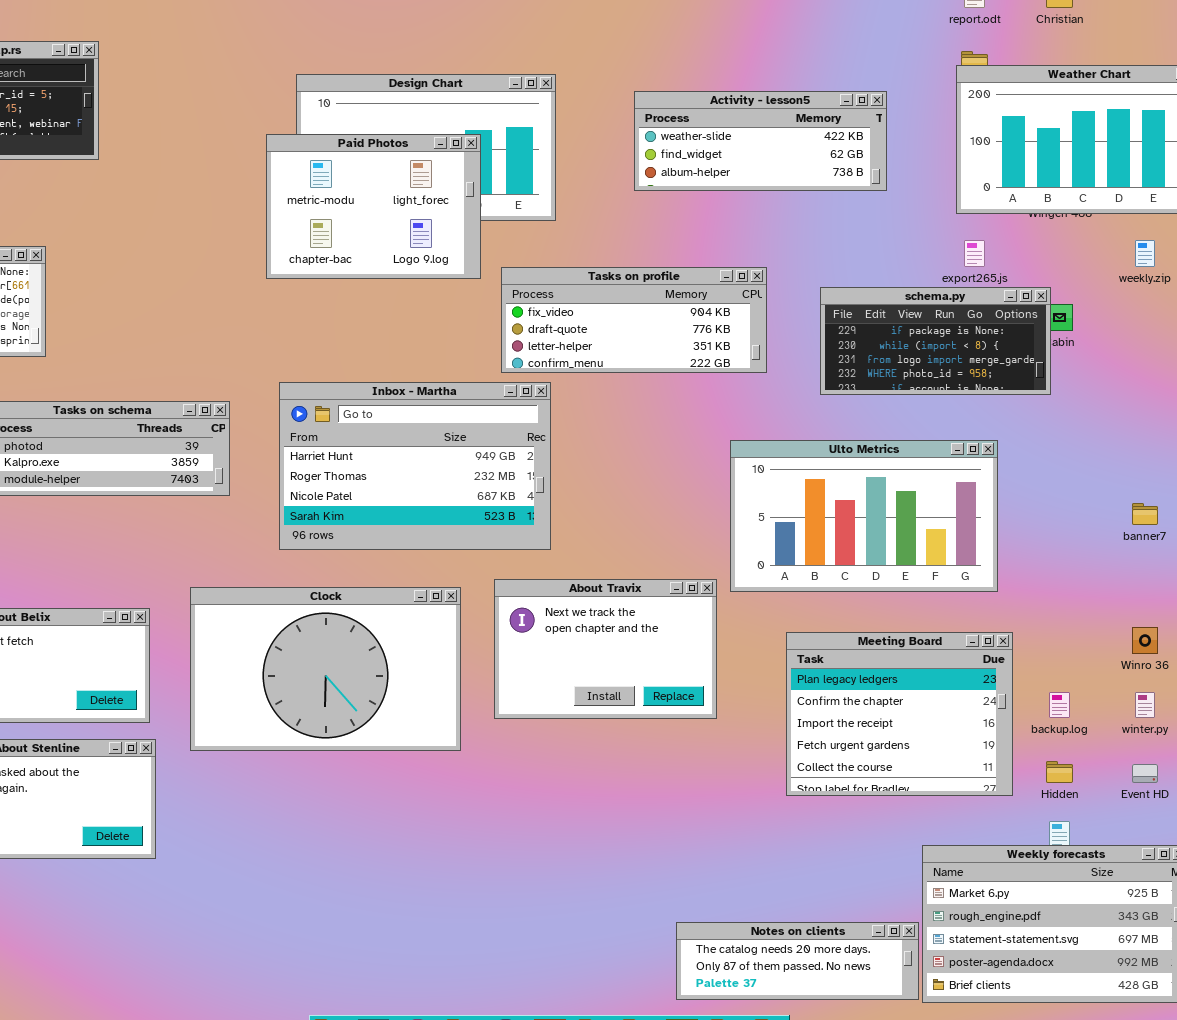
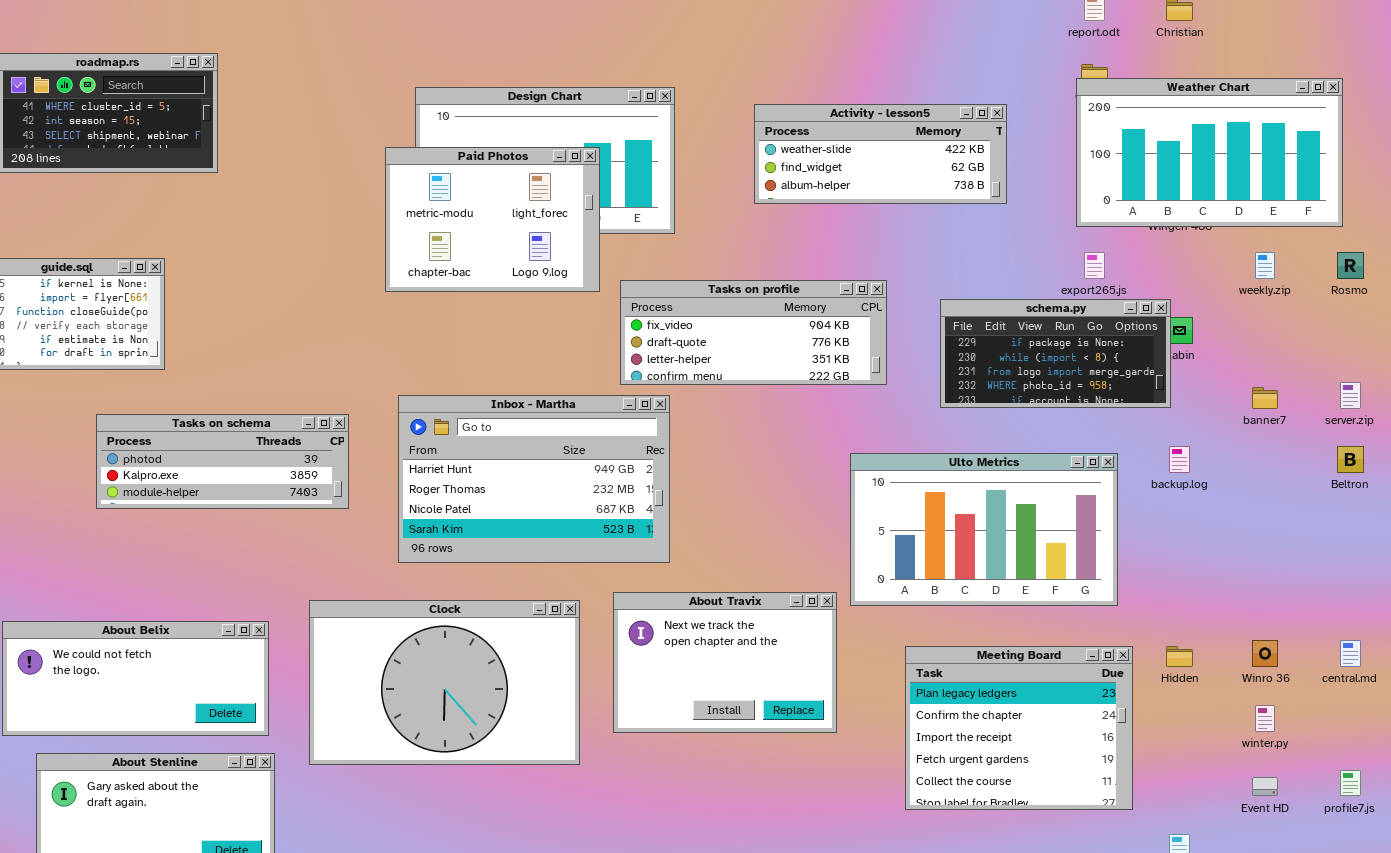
banner7: [1132,503,1158,525] -> [1252,387,1278,409], moved
backup.log: [1049,692,1070,718] -> [1169,446,1190,473], moved
Hidden: [1046,761,1073,783] -> [1166,646,1193,667], moved

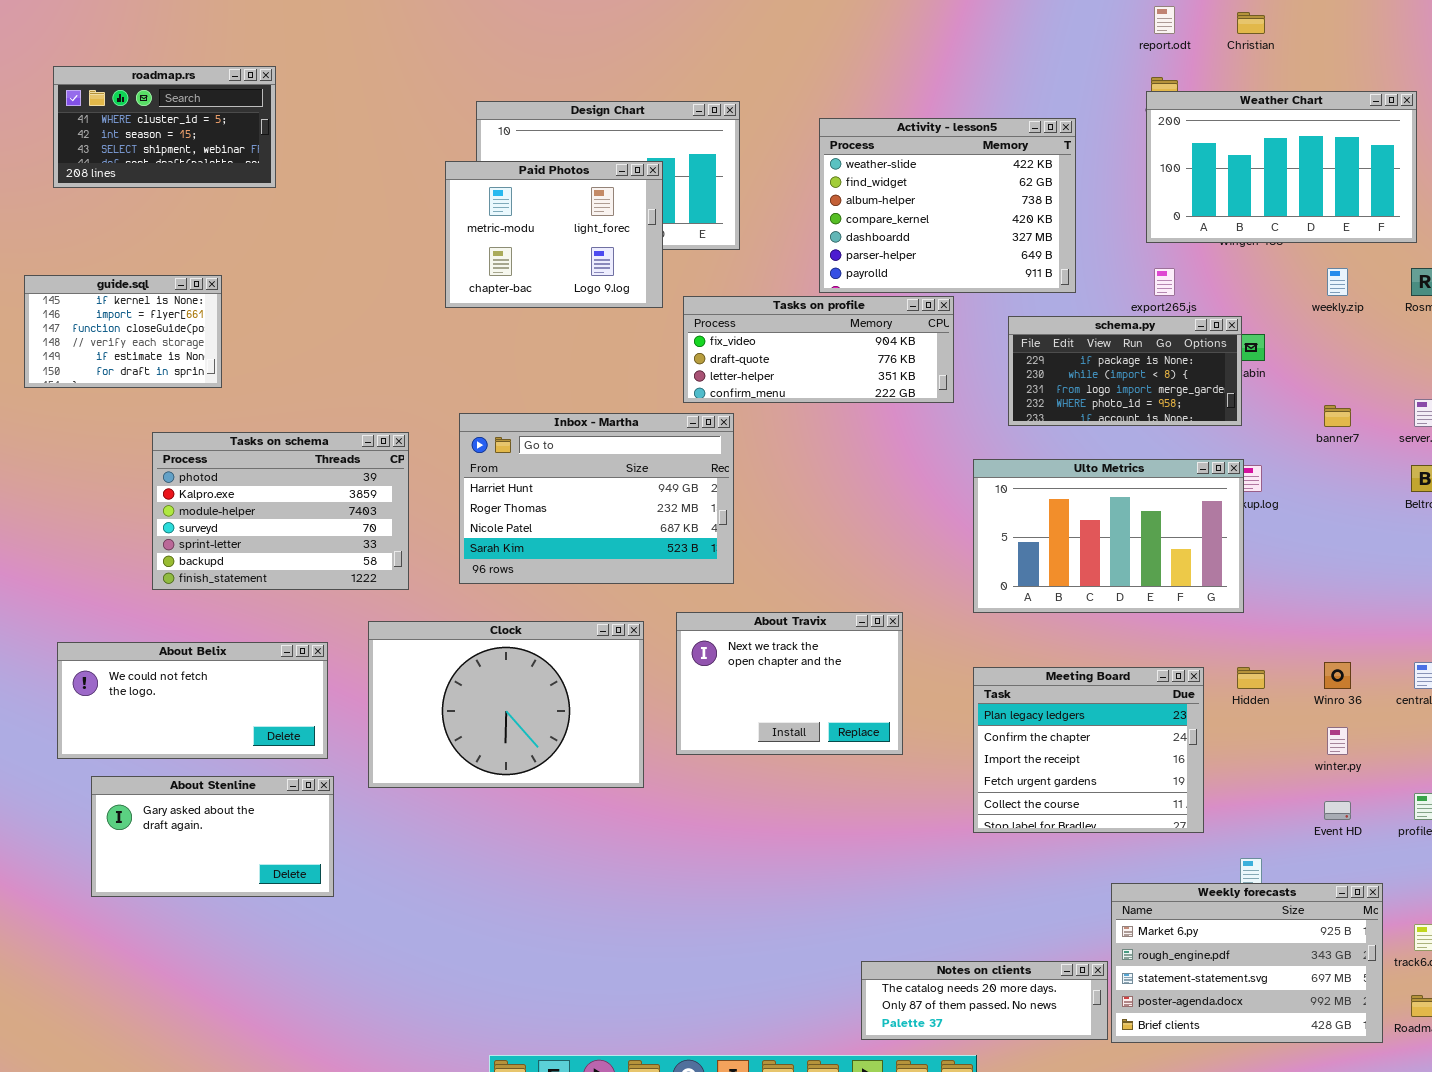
Activity - lesson5: [754,104,1007,204] -> [819,118,1076,293], resized
Tasks on schema: [96,414,349,509] -> [152,432,409,590], resized
Ulto Metrics: [850,453,1118,606] -> [973,459,1244,613], moved

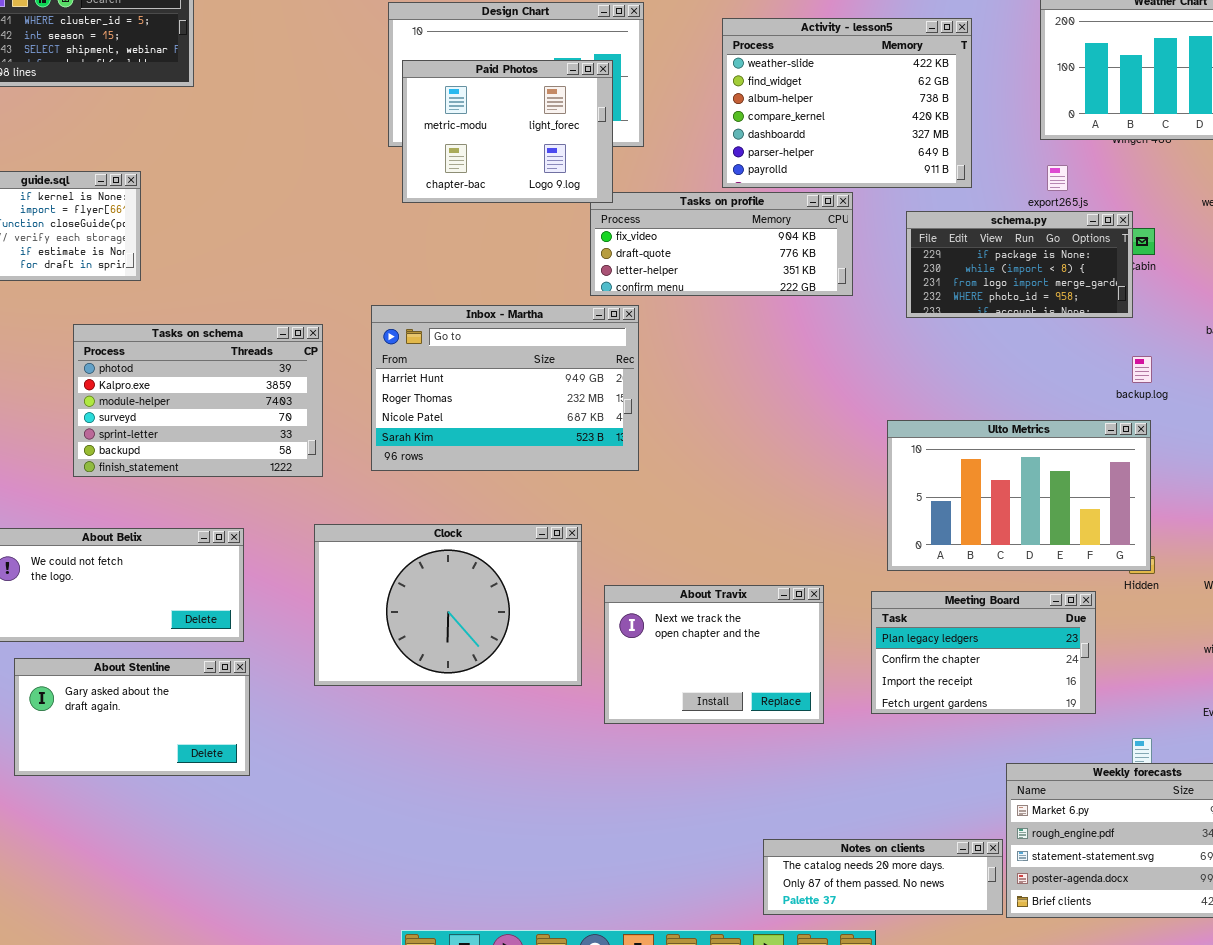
Paid Photos: [445,161,663,308] -> [402,60,613,203], moved
Ulto Metrics: [973,459,1244,613] -> [887,420,1151,571], moved
About Travix: [676,612,903,755] -> [604,585,824,724], moved
Clock: [368,621,644,788] -> [314,524,582,686], moved
Meeting Board: [973,667,1204,833] -> [871,591,1096,714], resized

